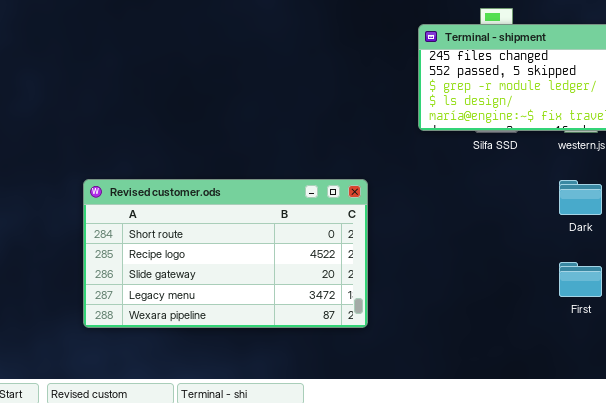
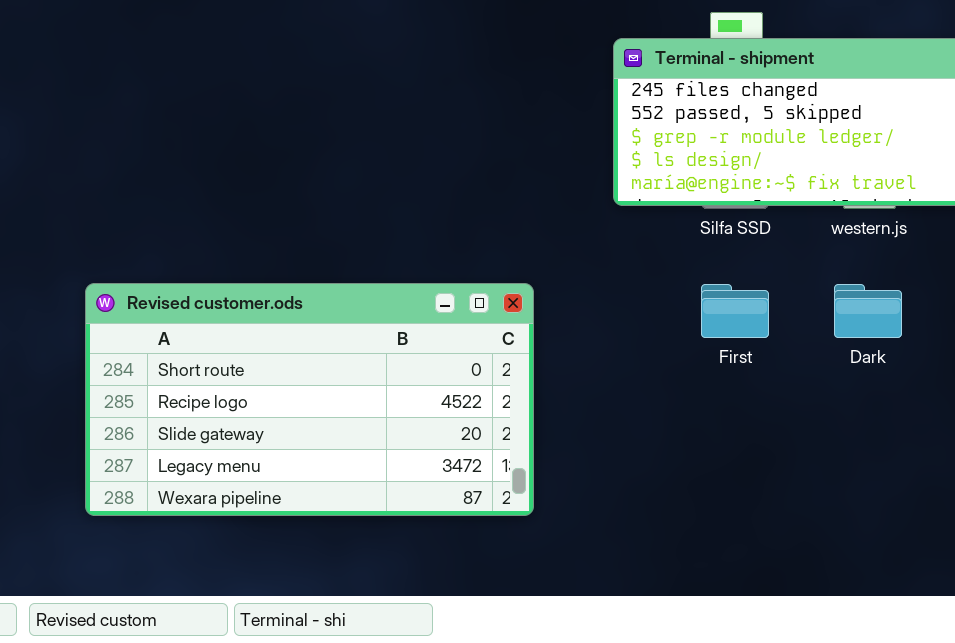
First: [559,262,602,297] -> [701,284,769,338], moved

